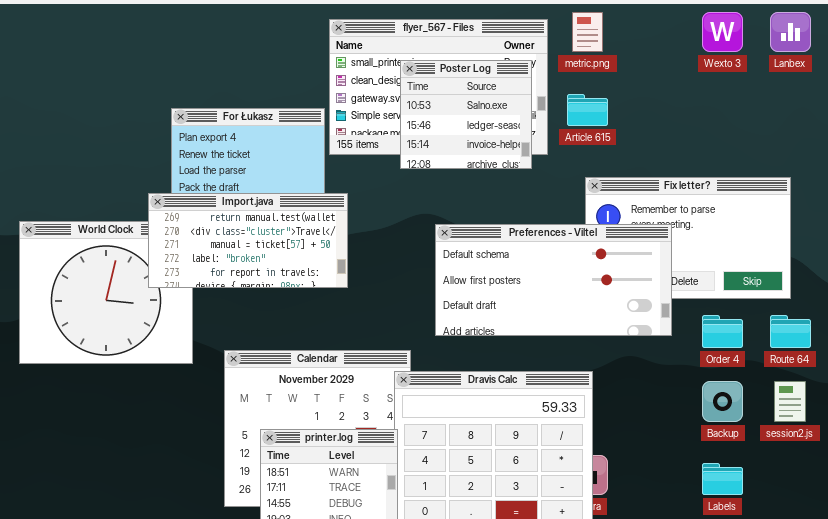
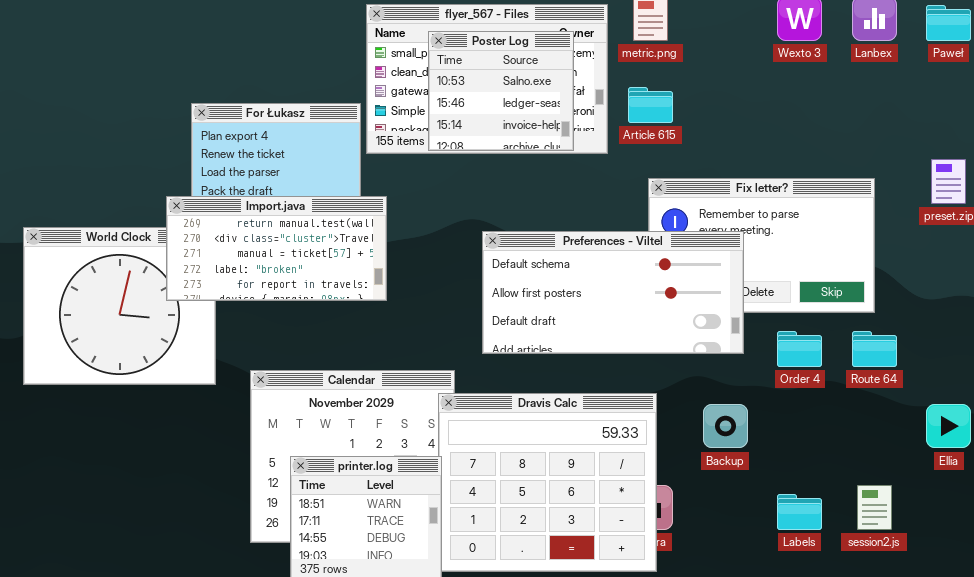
Poster Log: [400,60,532,169] -> [428,31,574,151], moved
Backup: [702,381,743,422] -> [703,404,748,448], moved
session2.js: [774,381,806,422] -> [857,485,892,530], moved

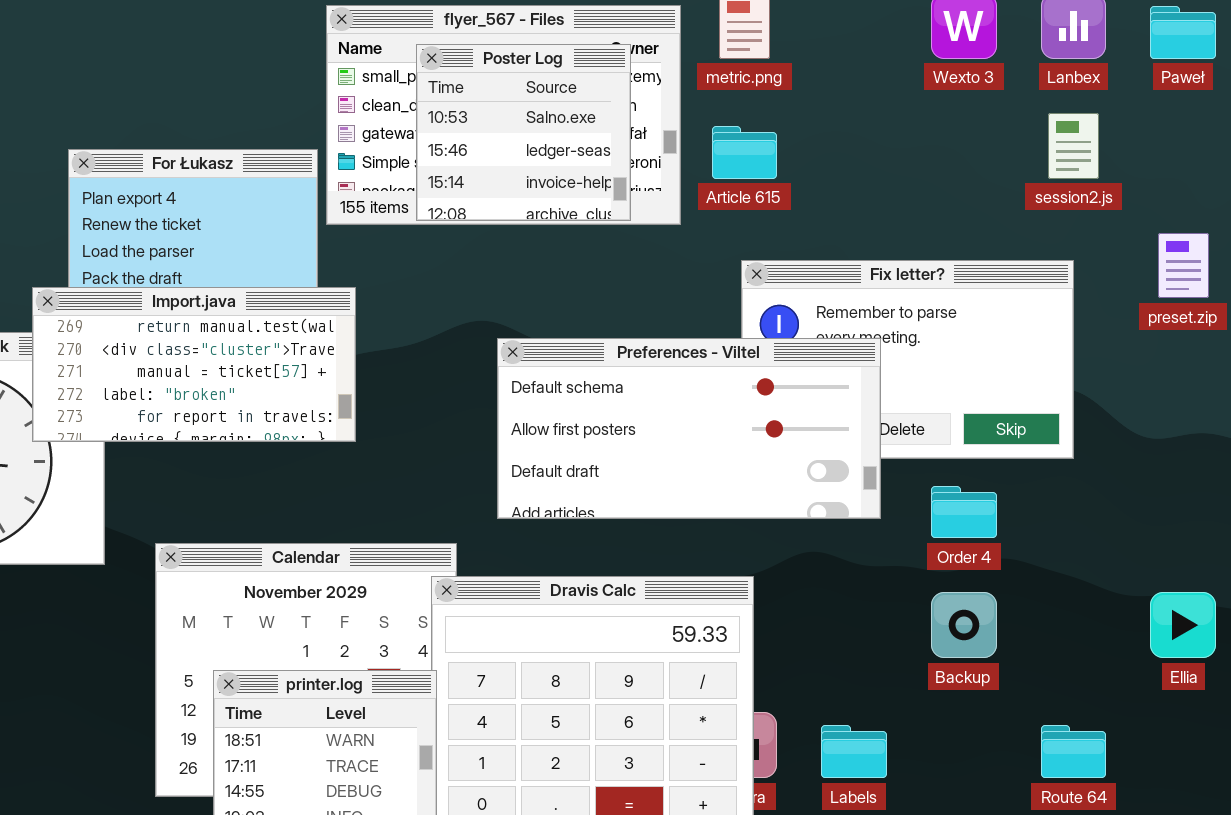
Route 64: [852,331,897,367] -> [1041,725,1106,778], moved
Backup: [703,404,748,448] -> [931,592,997,658], moved
session2.js: [857,485,892,530] -> [1048,113,1099,179], moved
Labels: [777,494,822,530] -> [821,725,887,778], moved

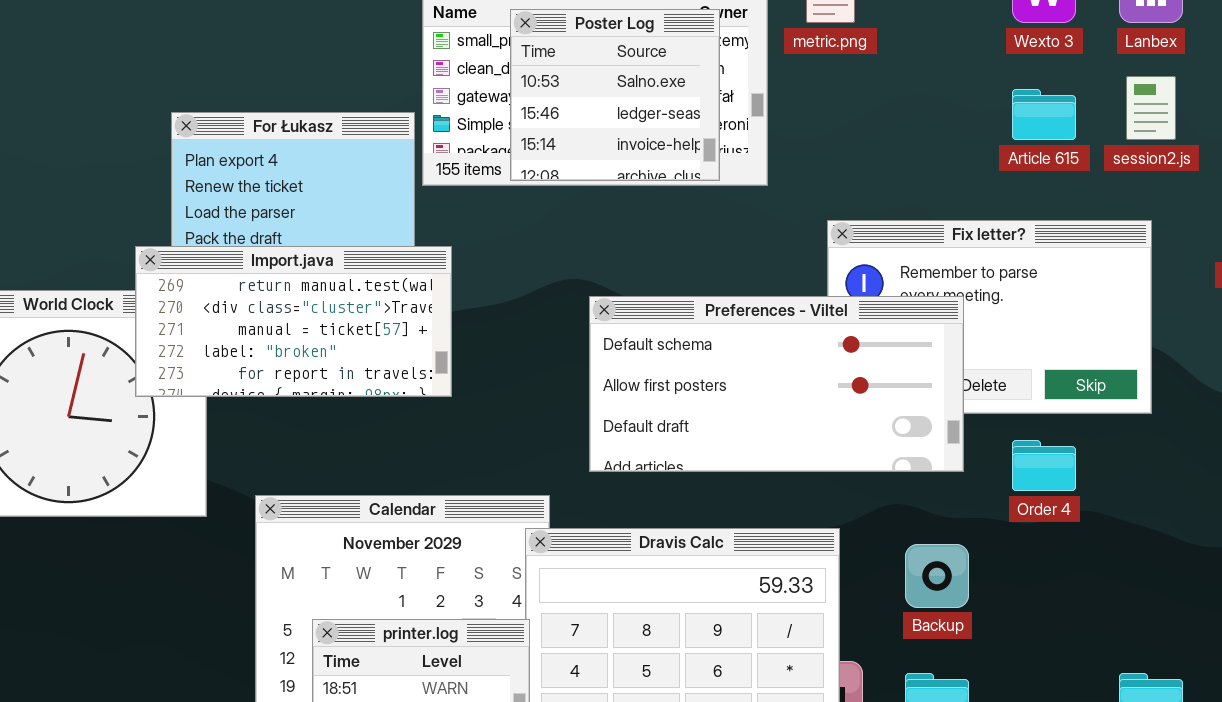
Article 615: [712,126,777,179] -> [1012,89,1076,140], moved
Backup: [931,592,997,658] -> [905,544,969,608], moved

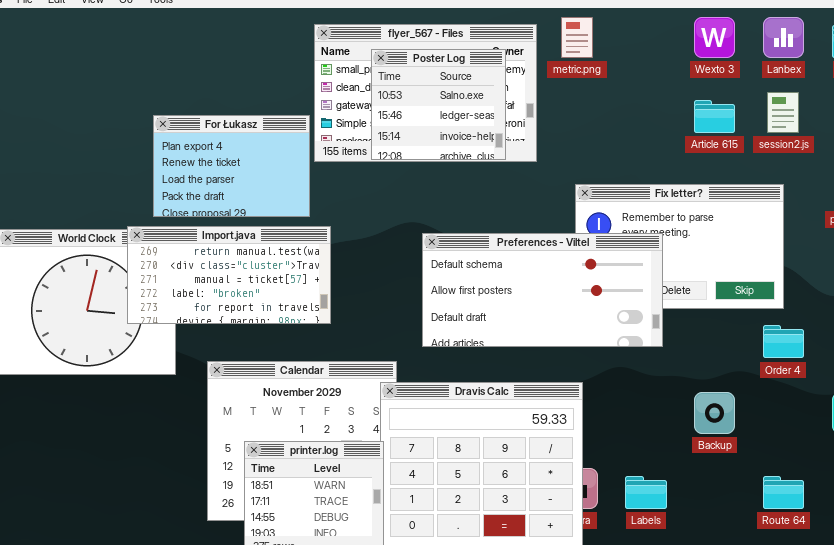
Import.java: [135,246,452,397] -> [127,226,331,324], moved
Order 4: [1012,440,1076,491] -> [763,325,804,358], moved
Backup: [905,544,969,608] -> [694,392,735,434], moved

